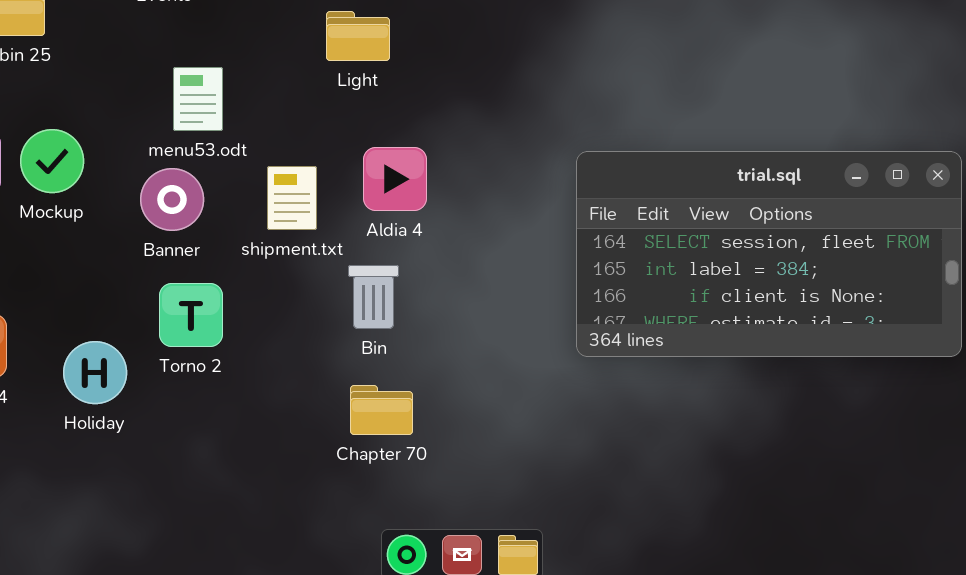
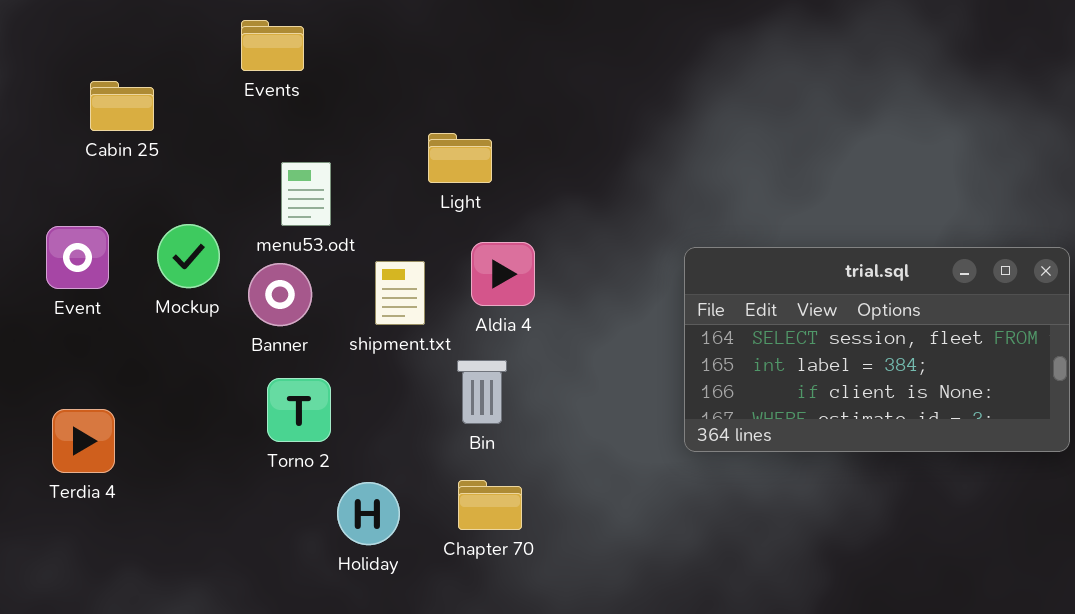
Light: [326,11,390,61] -> [428,133,492,183], moved
Mockup: [20,129,84,193] -> [157,224,220,288], moved
Holiday: [63,341,127,404] -> [337,482,400,545], moved

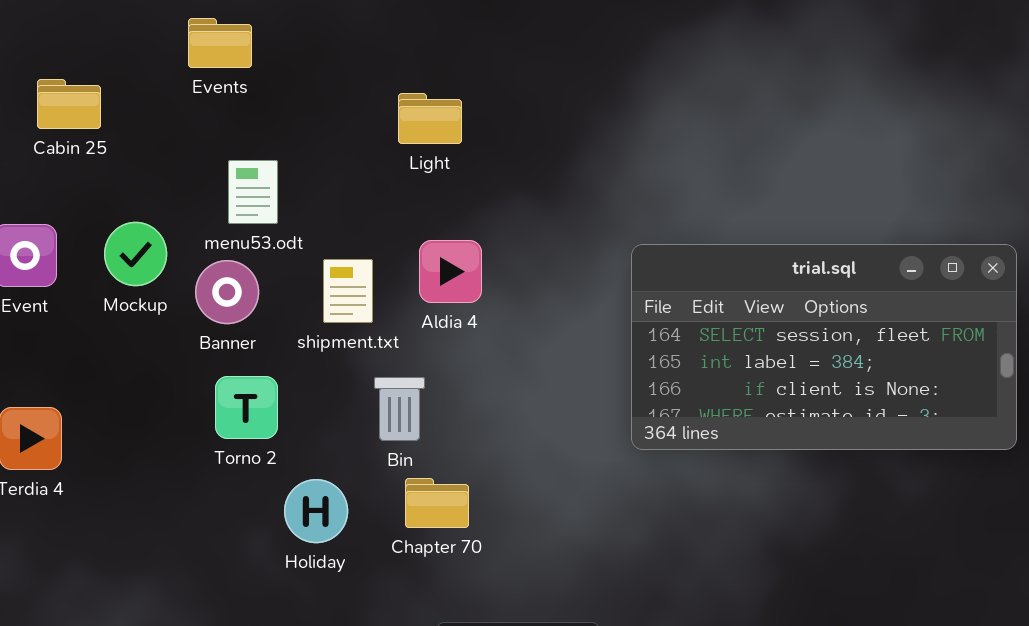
Light: [428,133,492,183] -> [398,93,462,144], moved
Bin: [457,360,507,424] -> [374,377,425,441], moved

